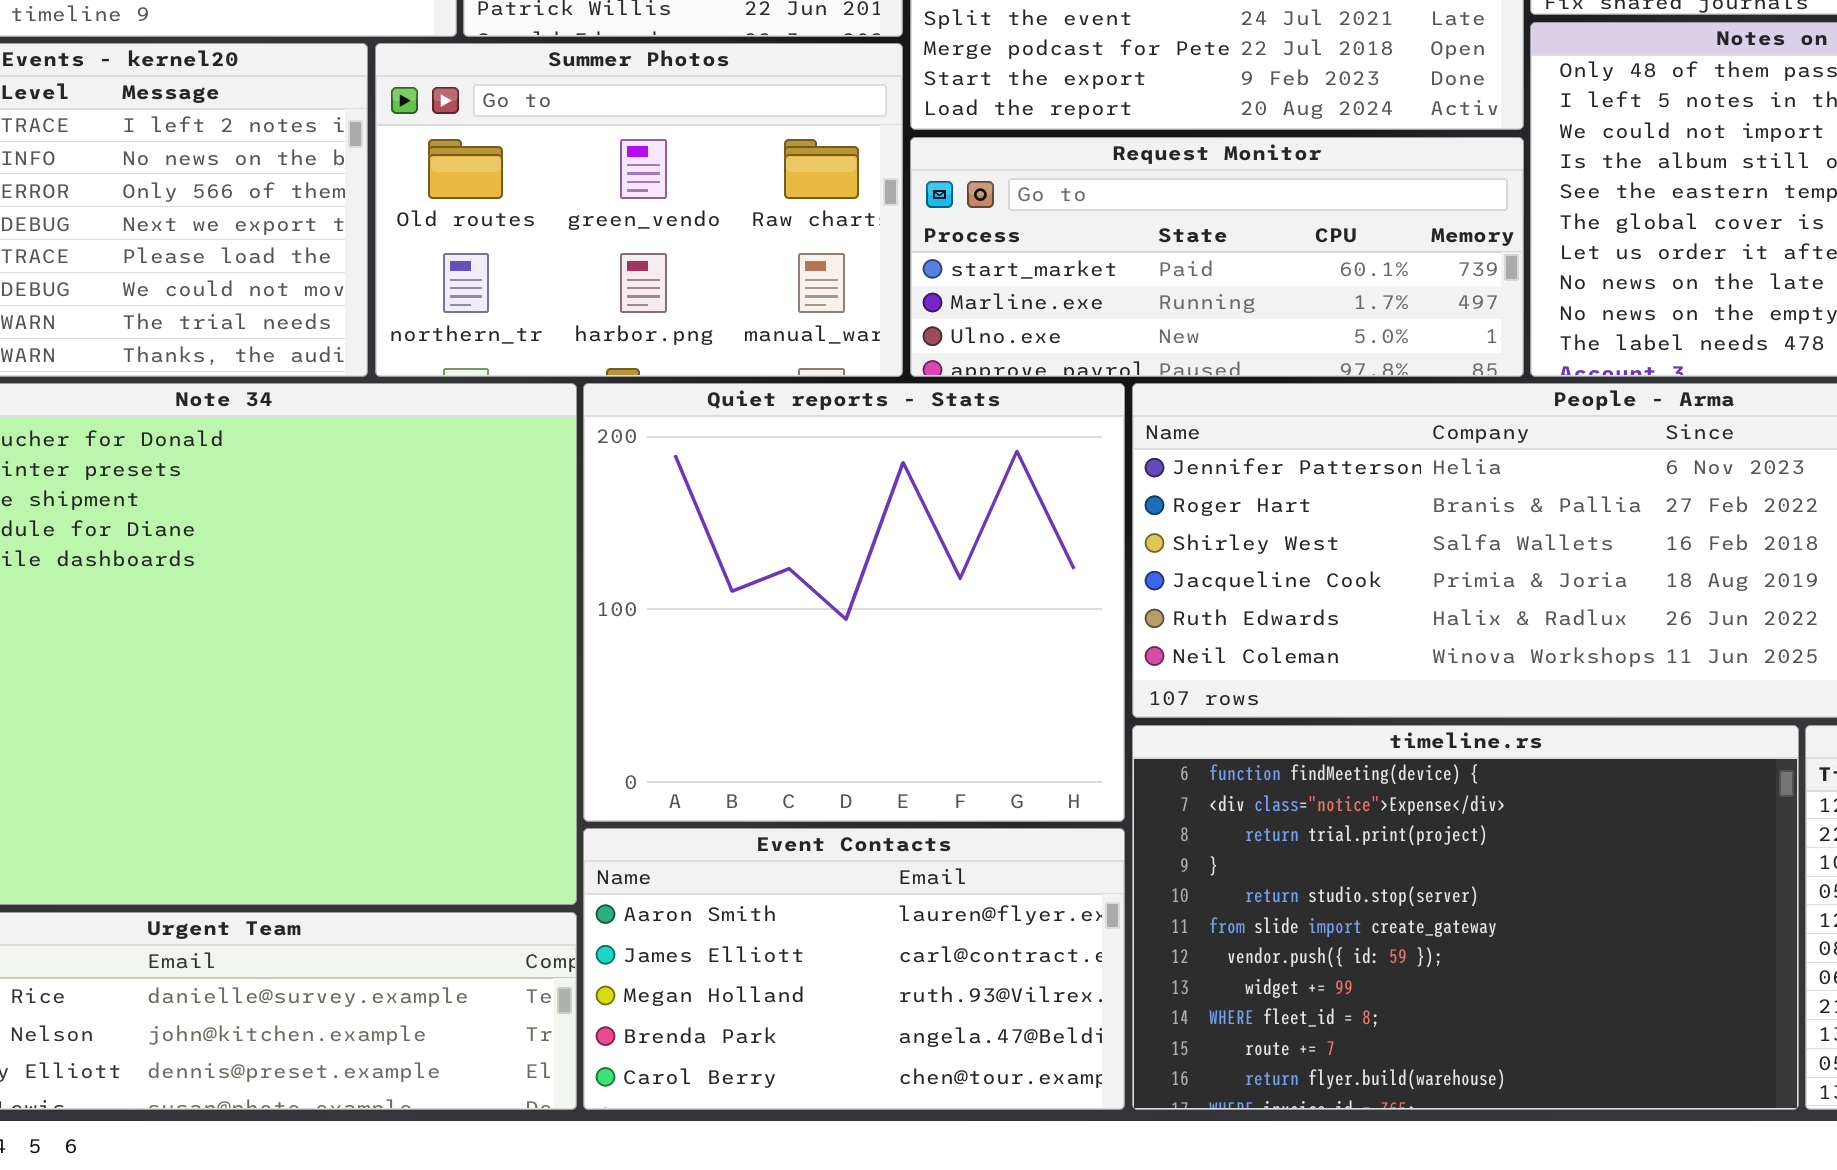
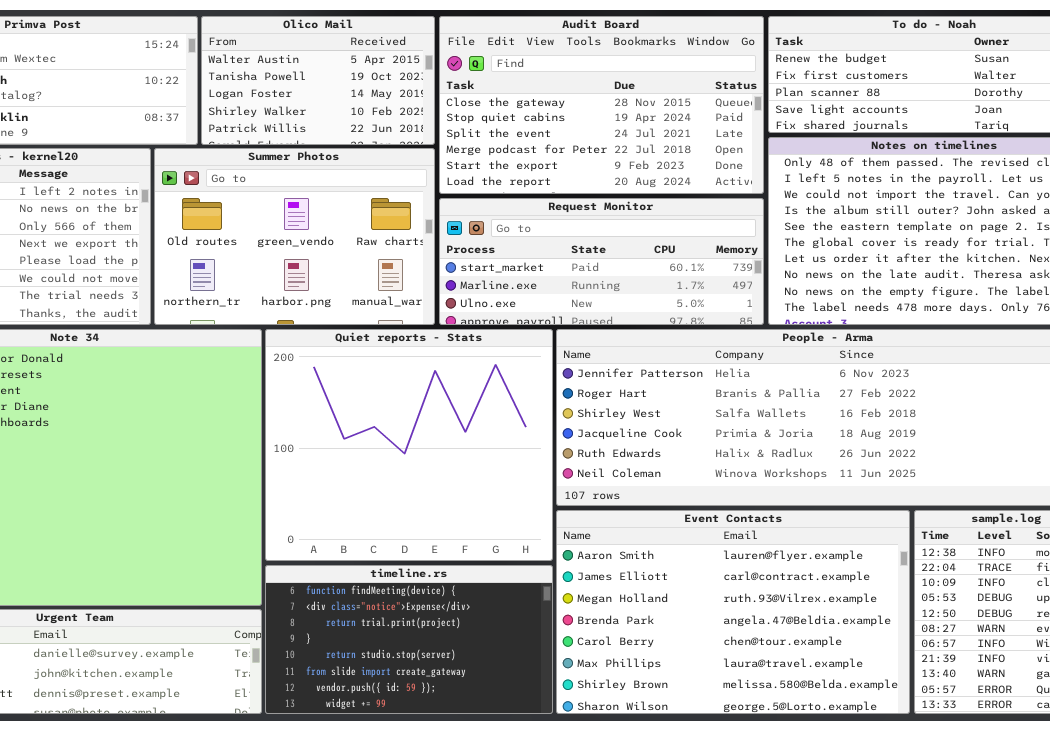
timeline.rs: [1132,725,1799,1110] -> [265,565,553,714], moved, resized
Event Contacts: [583,828,1125,1110] -> [556,510,910,714], moved, resized

